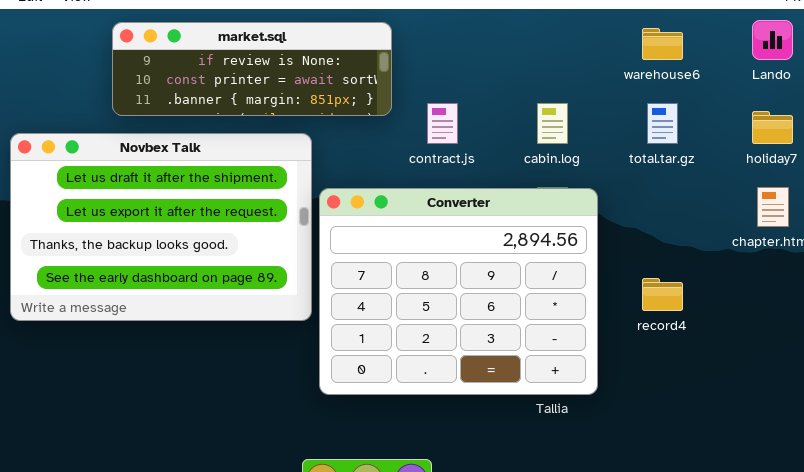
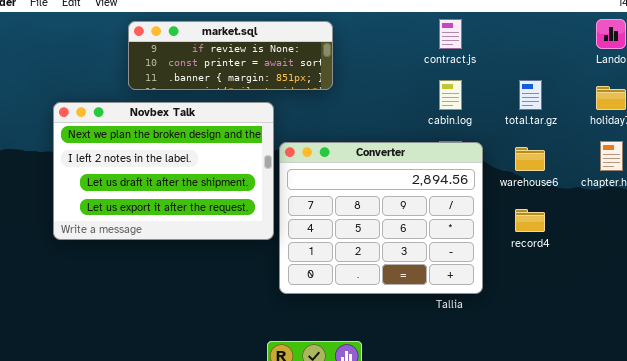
warehouse6: [642,28,683,60] -> [515,147,545,171], moved
contract.js: [427,103,458,144] -> [439,19,462,49], moved
Novbex Talk: [10,133,312,321] -> [53,102,274,240], scrolled up 2 rows

